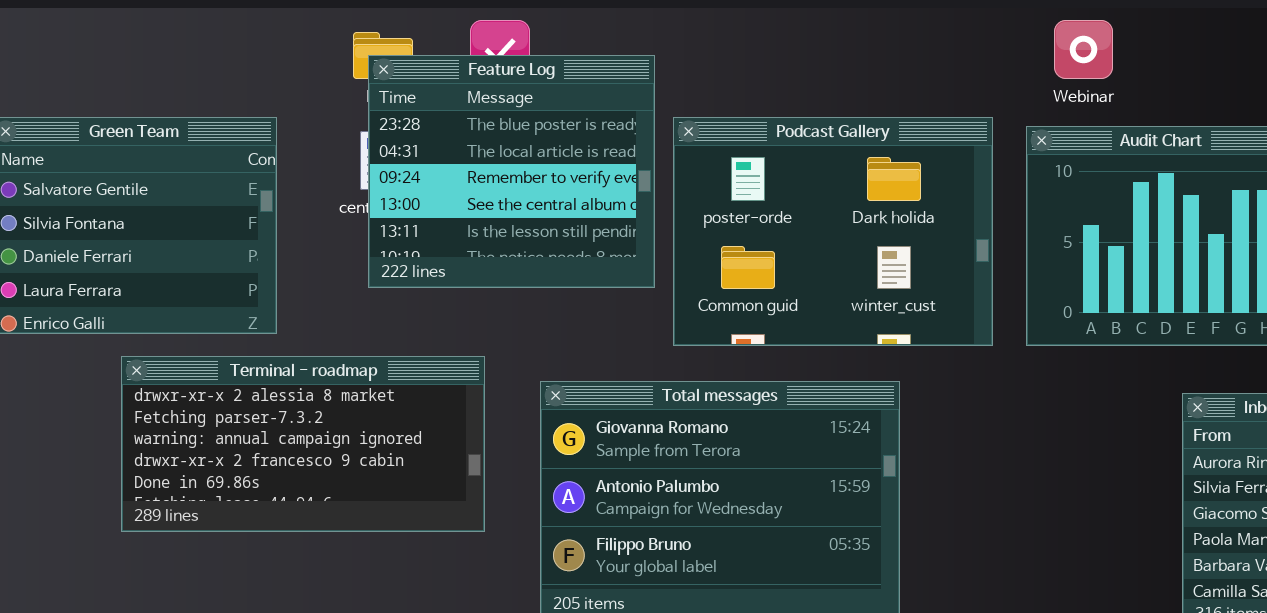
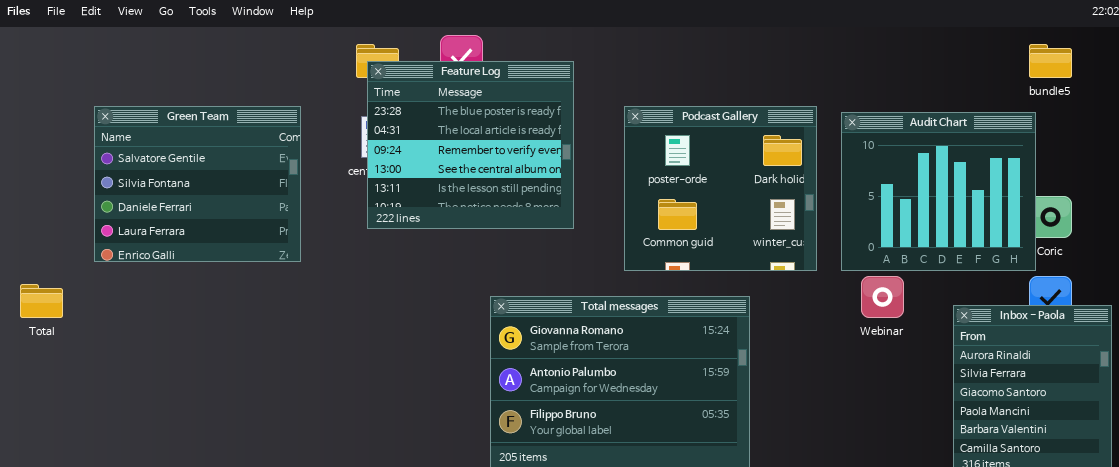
Webinar: [1054,20,1113,79] -> [861,276,904,318], moved
Podcast Gallery: [673,117,993,346] -> [624,106,817,271], resized
Terminal - roadmap: [121,356,485,532] -> none, closed

